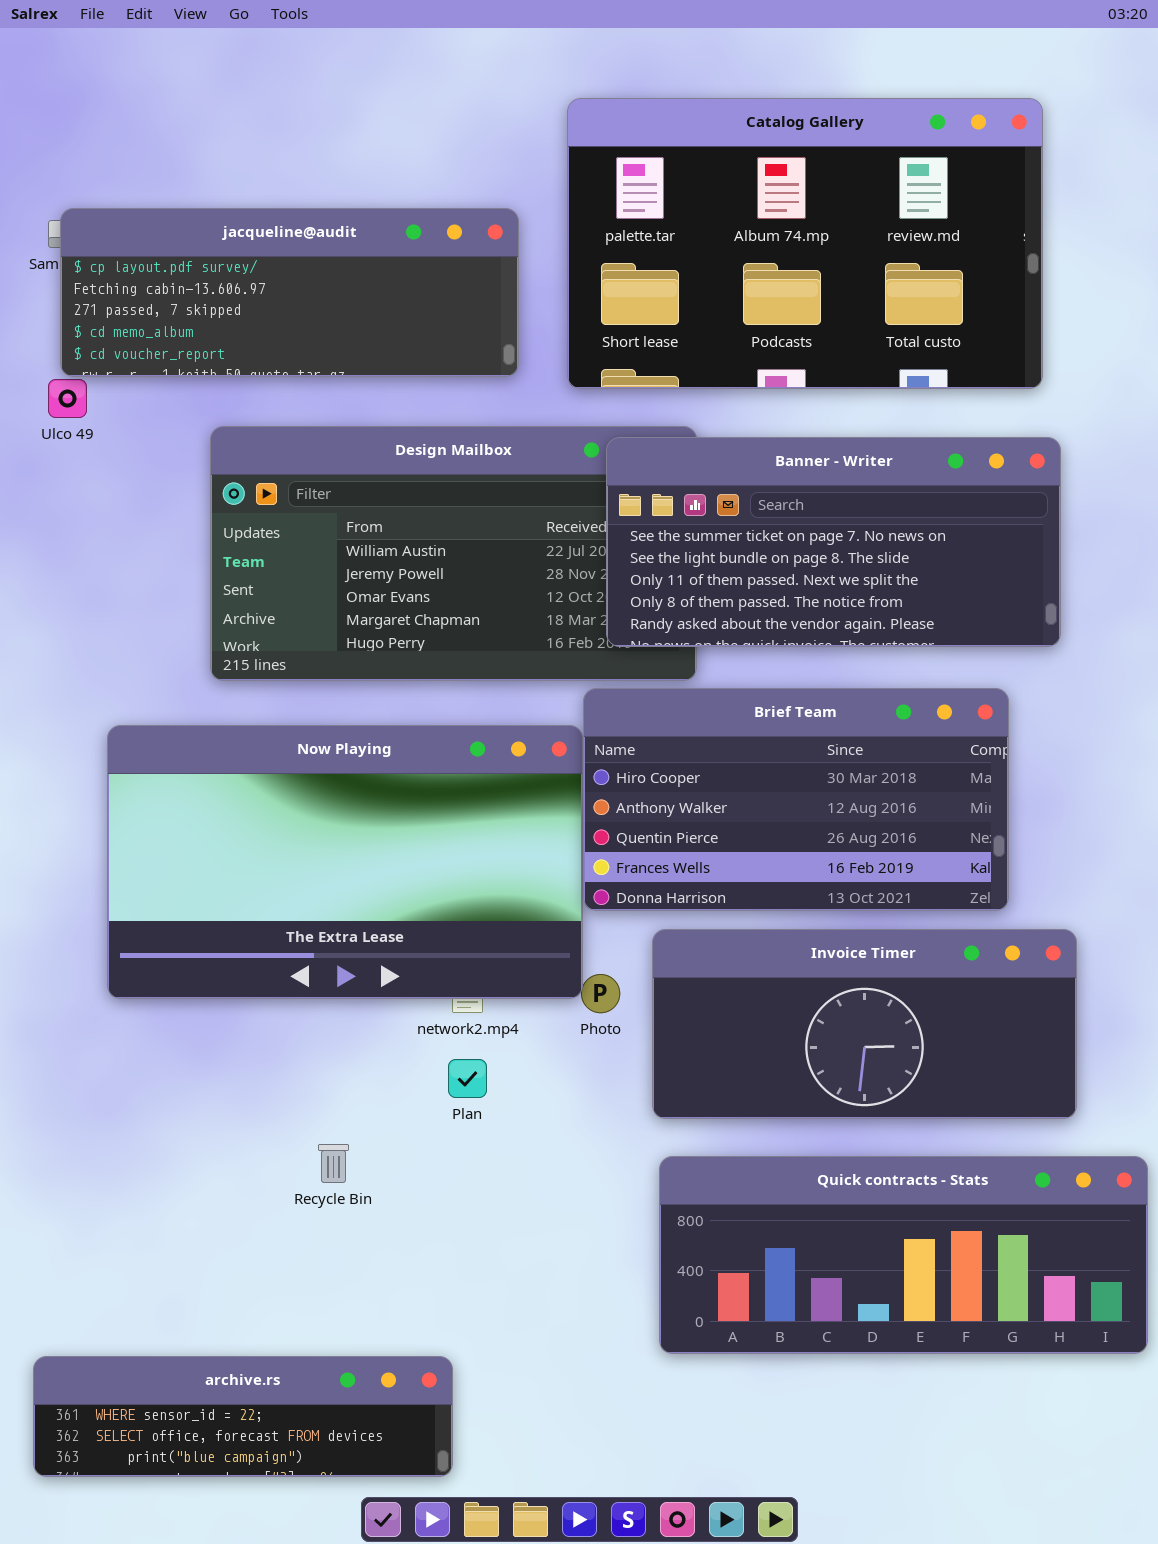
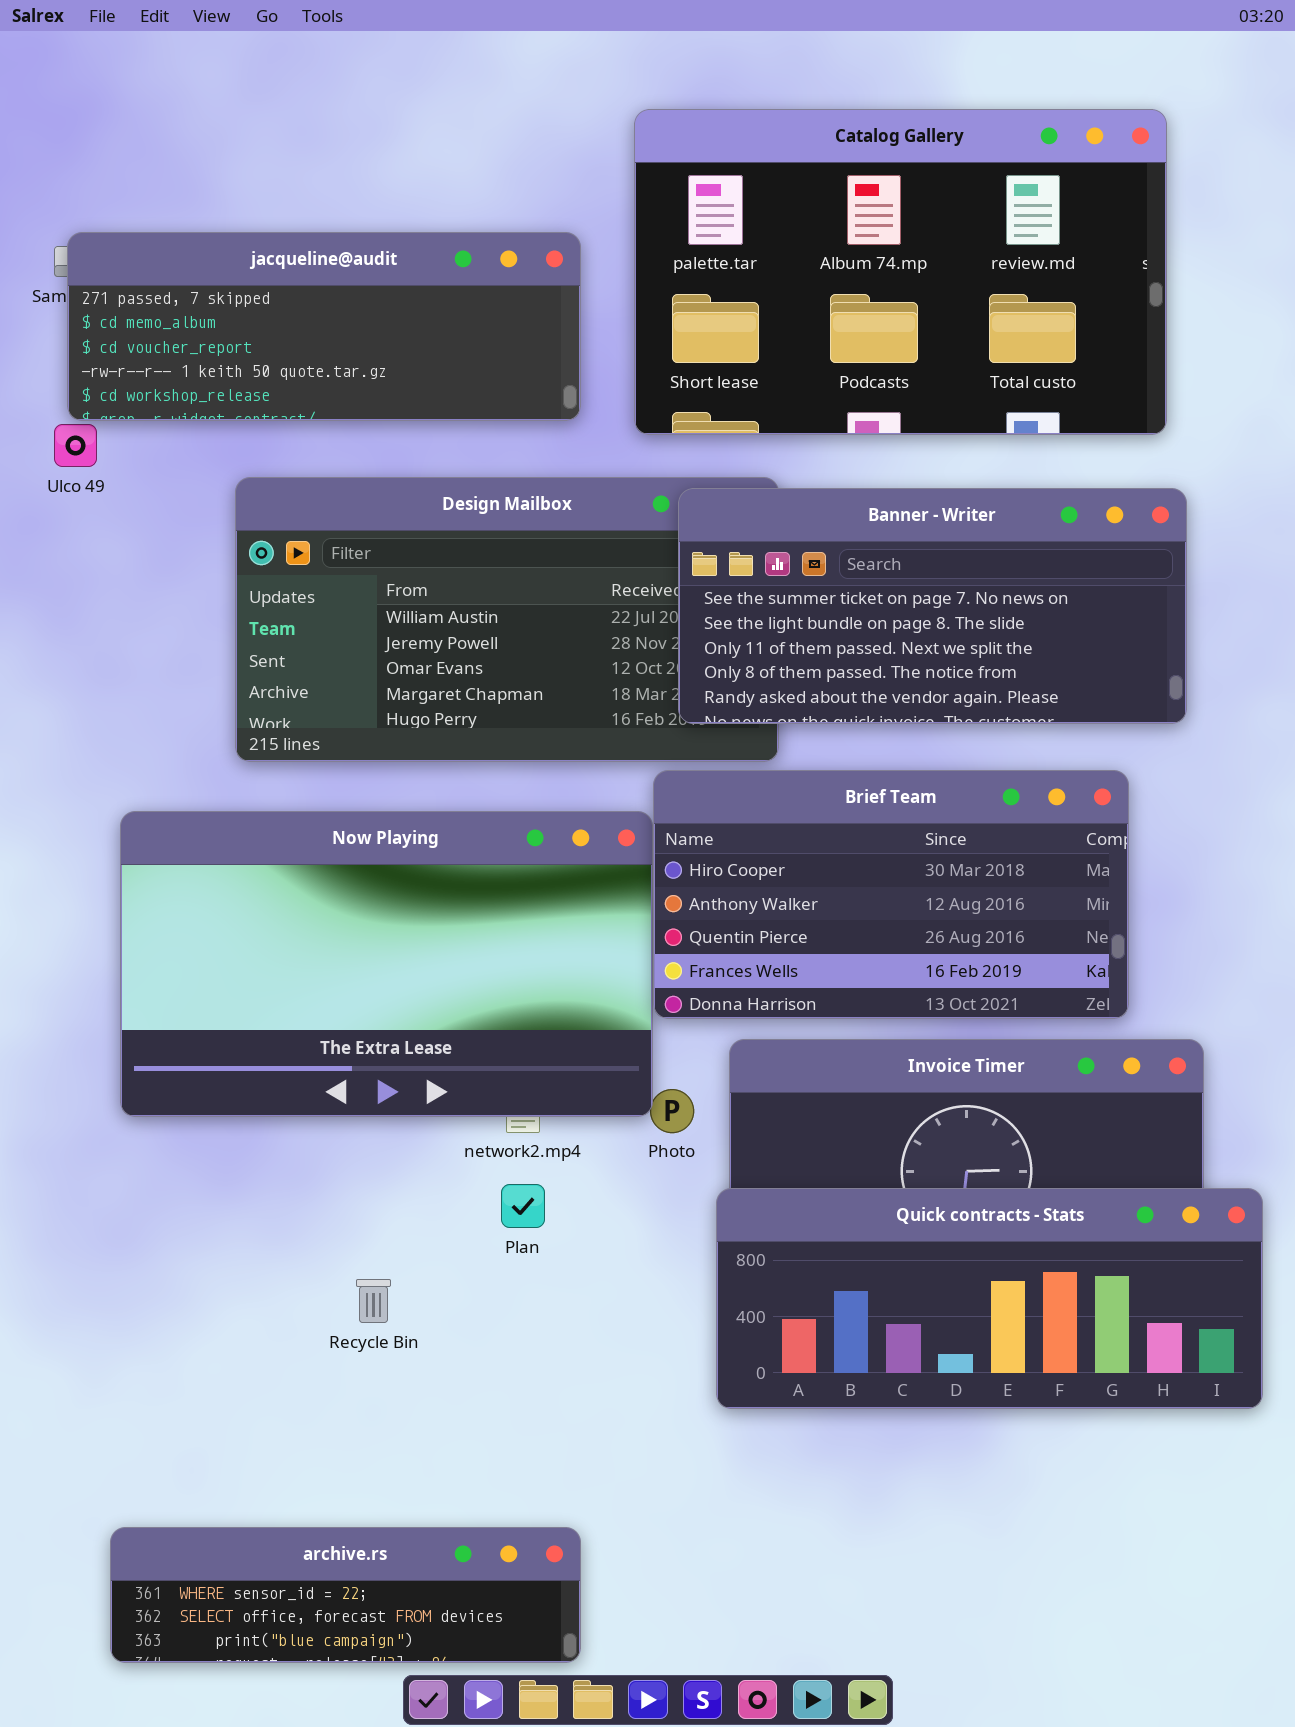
jacqueline@audit: [60,208,519,377] -> [67,232,581,421], scrolled down 2 rows
Quick contracts - Stats: [659,1156,1148,1354] -> [716,1188,1263,1409], moved
archive.rs: [33,1356,453,1477] -> [110,1527,581,1663], moved

